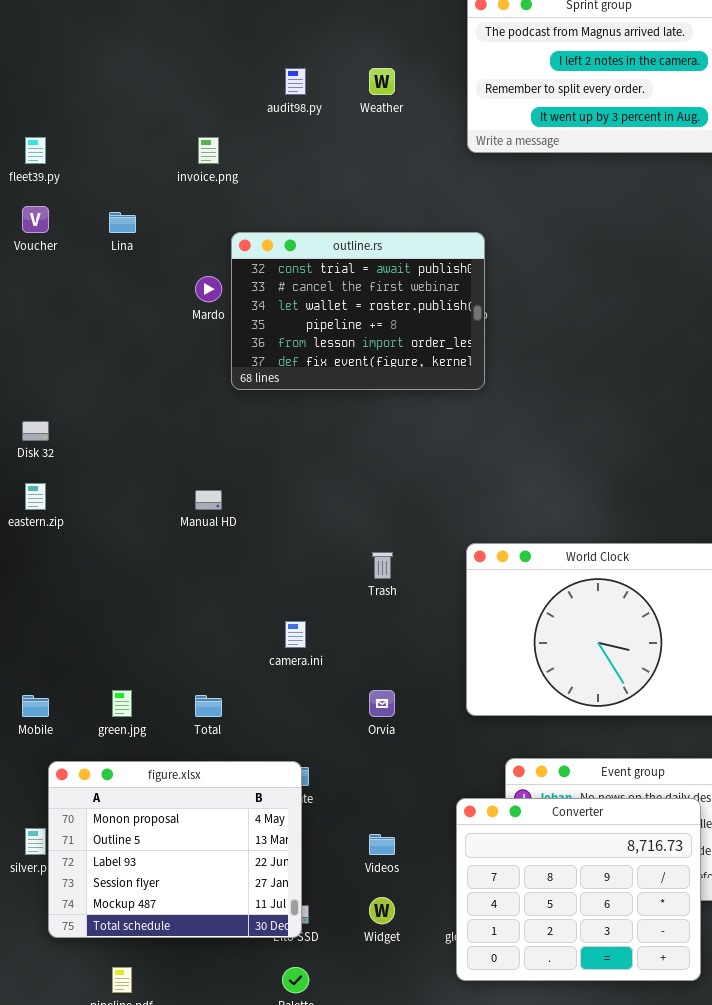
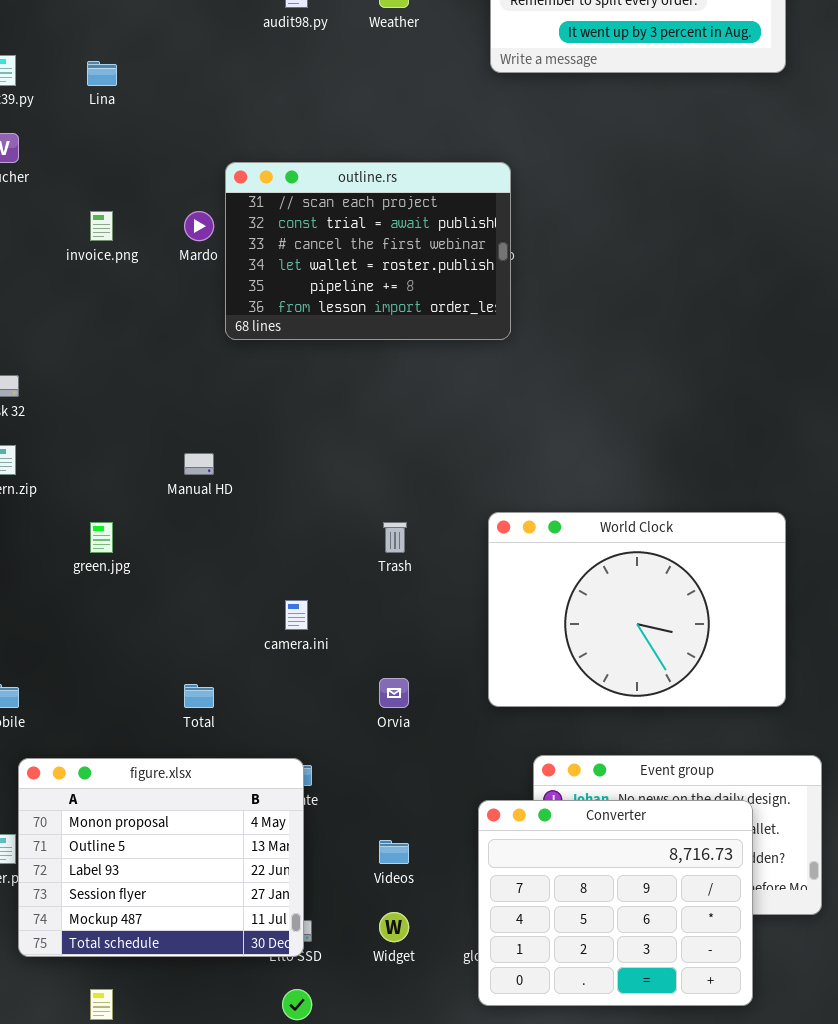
invoice.png: [198,137,219,164] -> [90,211,113,241], moved
Lina: [109,212,136,233] -> [87,61,117,86], moved
outline.rs: [231,232,485,390] -> [225,162,511,340], scrolled up 1 row
green.jpg: [112,690,132,717] -> [90,522,113,553], moved

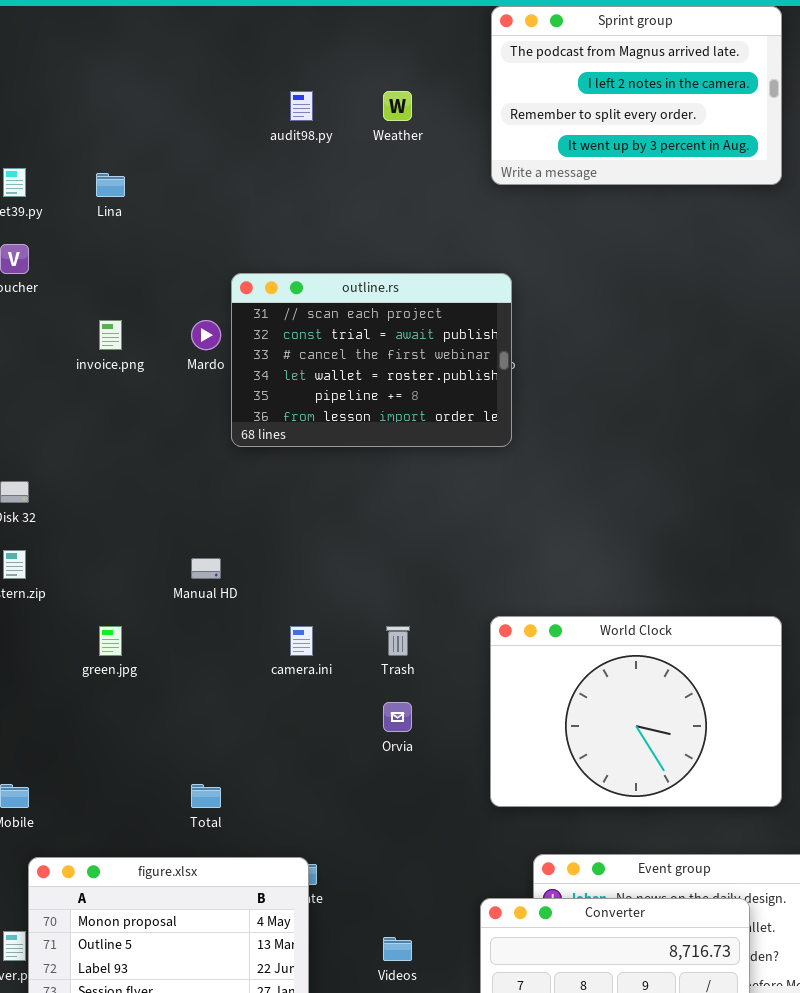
camera.ini: [285,600,308,630] -> [290,626,313,656], moved
Orvia: [379,678,409,708] -> [383,702,412,732], moved

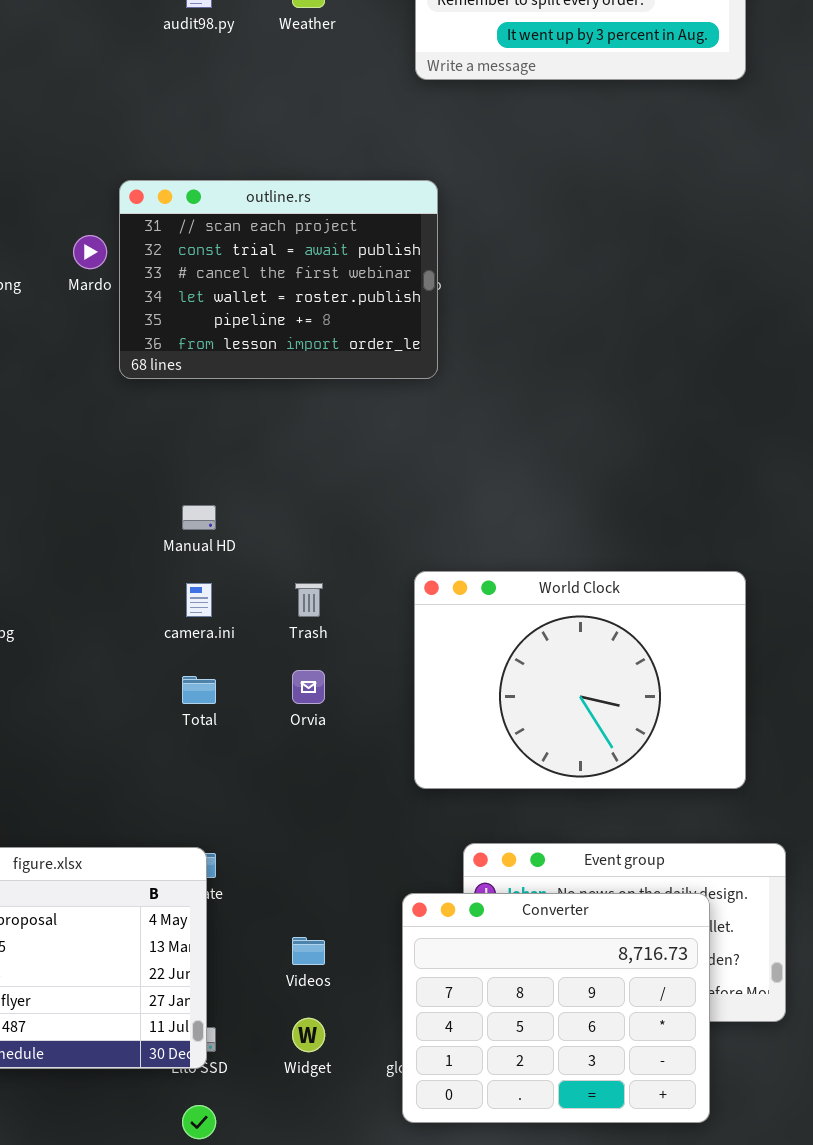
Manual HD: [191,558,221,579] -> [182,505,216,530], moved
Total: [191,784,221,808] -> [182,676,216,704], moved

